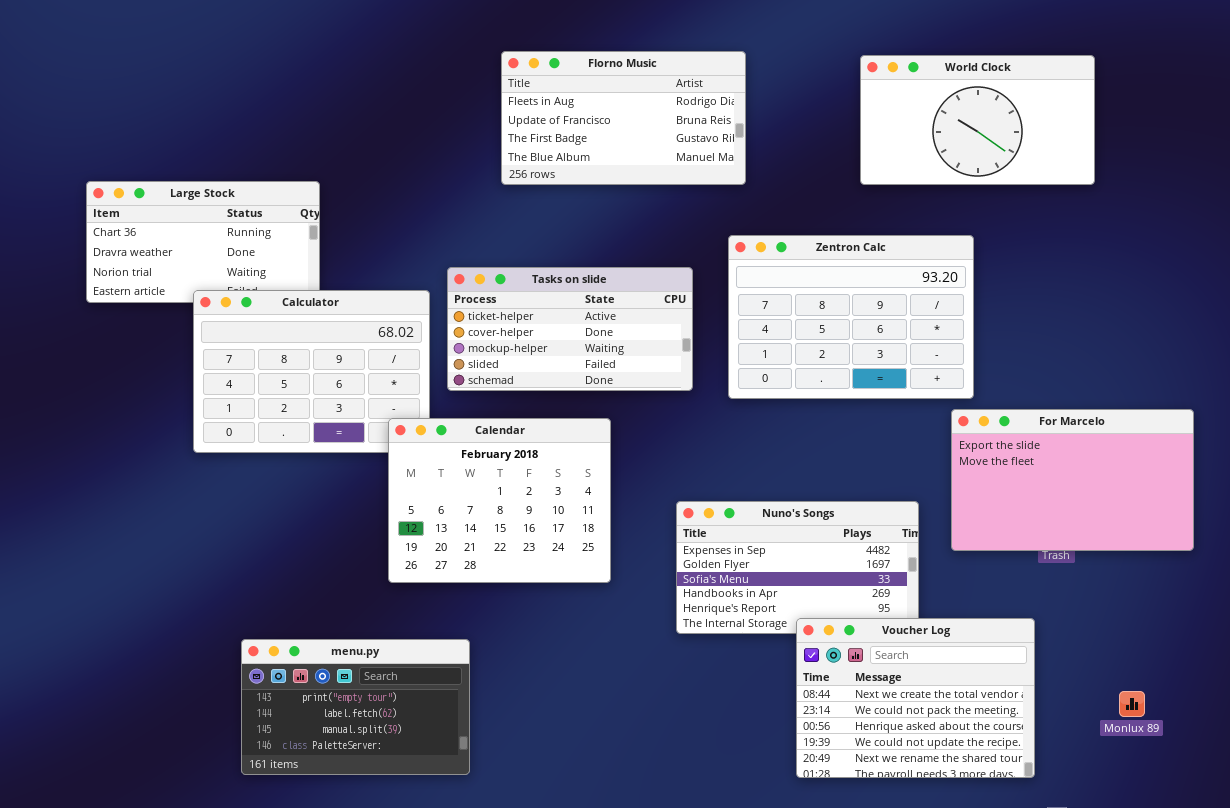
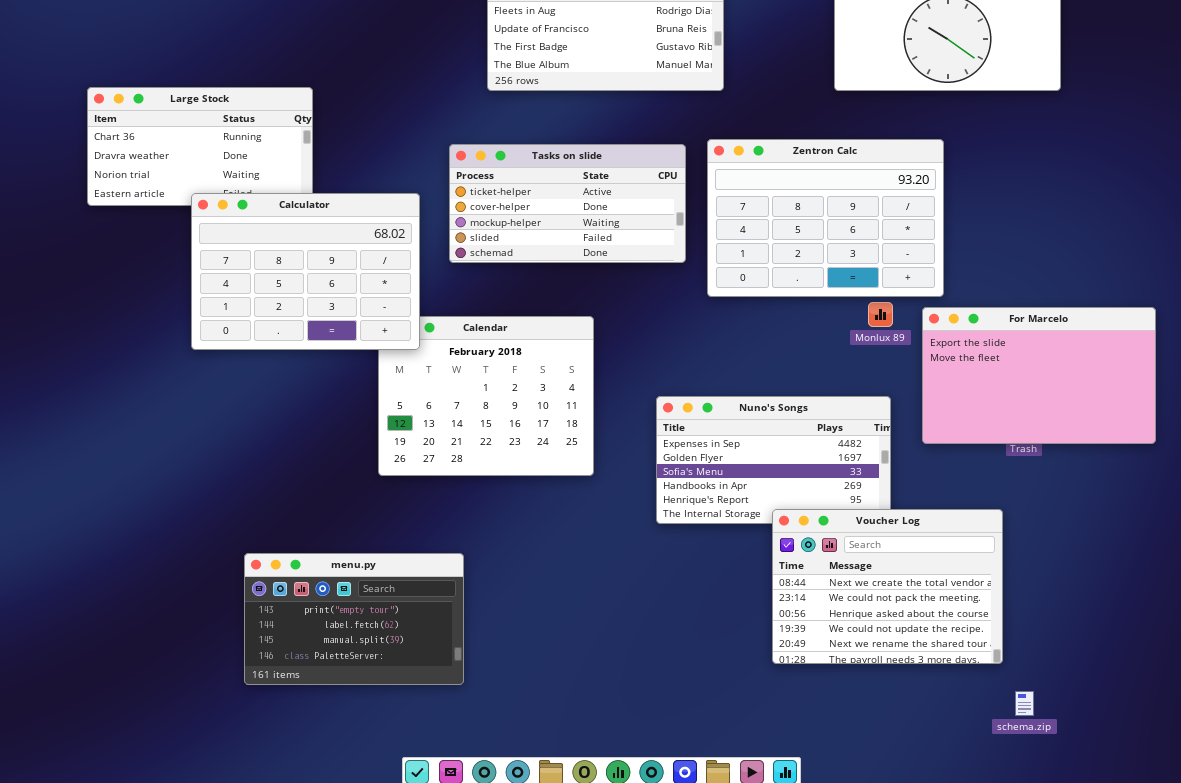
Tasks on slide: [447,267,693,391] -> [449,144,686,263], moved
Calculator: [193,290,430,453] -> [191,193,420,350], raised
menu.py: [241,639,470,775] -> [244,553,464,685], moved
Monlux 89: [1119,691,1145,717] -> [868,302,893,327], moved

